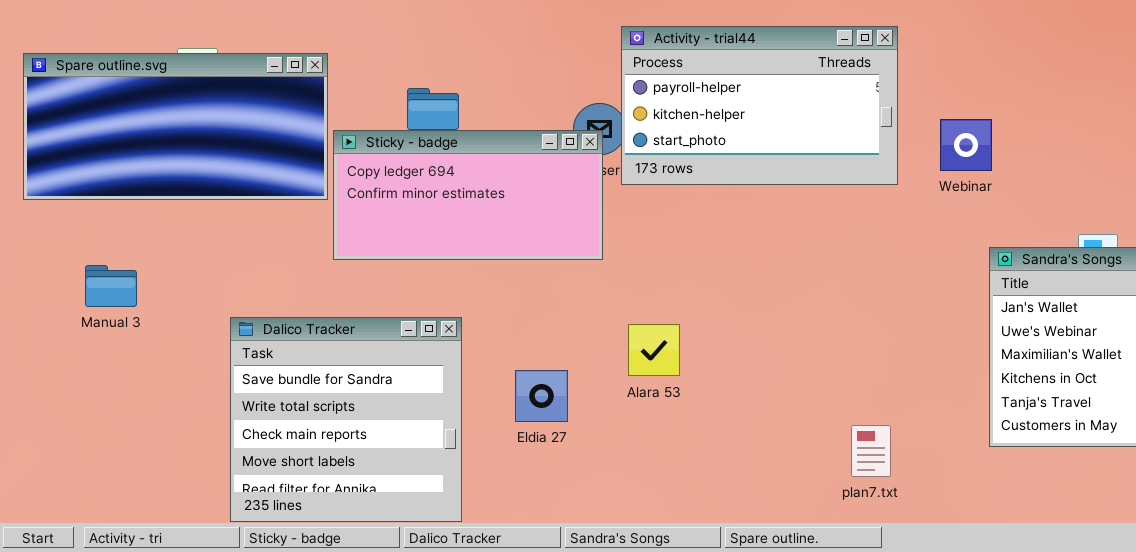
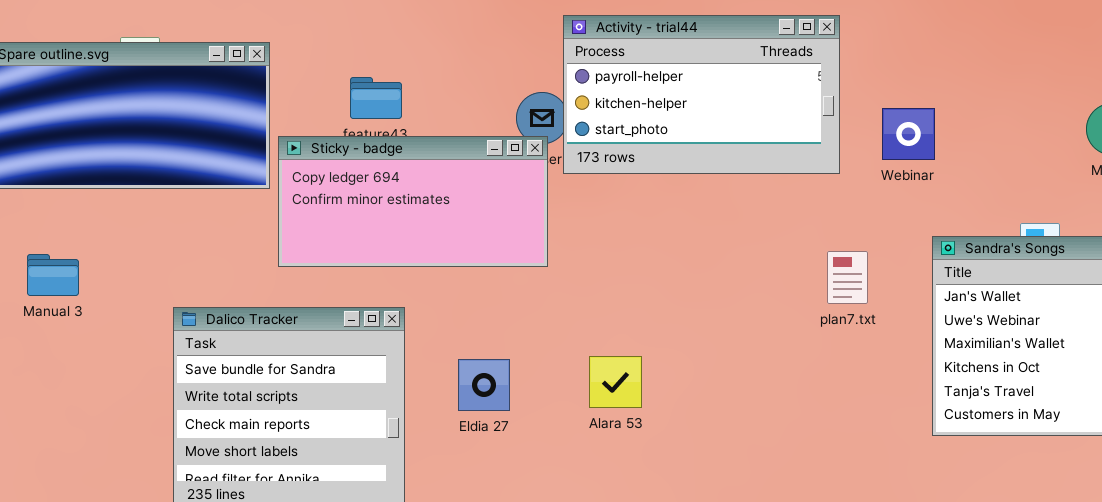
Sticky - badge: [333,130,603,260] -> [278,136,548,267], moved
Alara 53: [628,324,680,376] -> [589,356,642,408], moved
plan7.txt: [851,425,891,477] -> [827,251,868,304], moved

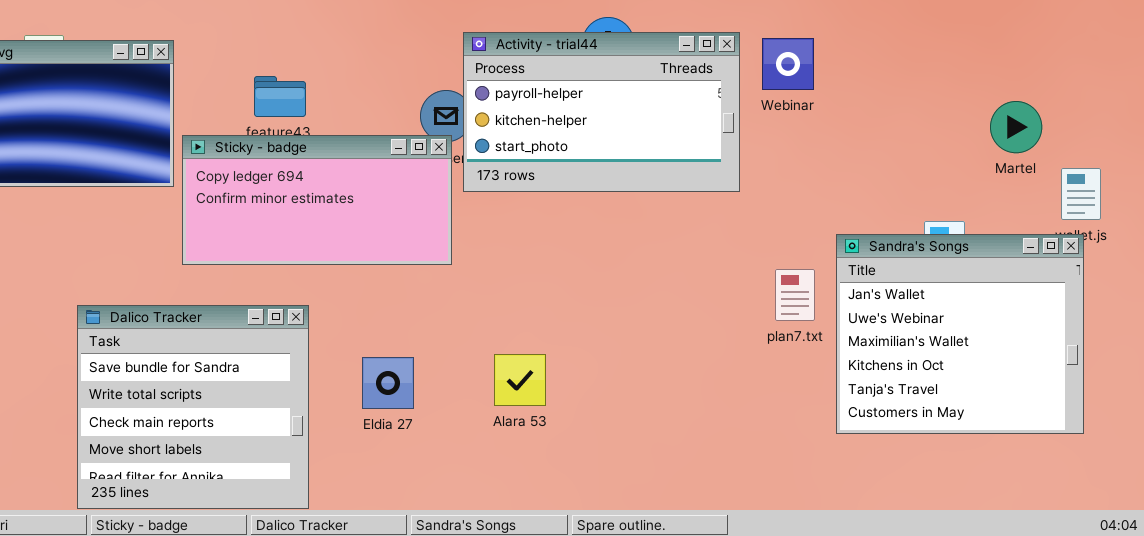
Activity - trial44: [563,15,840,174] -> [463,32,740,192], moved
Webinar: [882,108,935,160] -> [762,38,814,90], moved
plan7.txt: [827,251,868,304] -> [775,269,815,321], moved

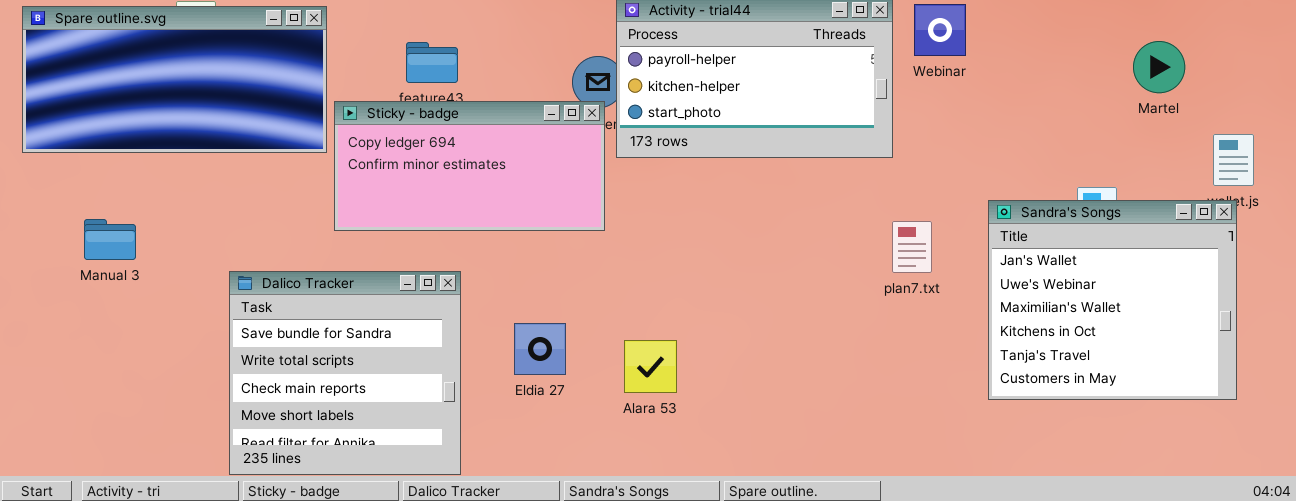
Martel: [990,101,1042,153] -> [1133,41,1185,93], moved
plan7.txt: [775,269,815,321] -> [892,221,932,273], moved
Alara 53: [494,354,546,406] -> [624,340,677,393], moved

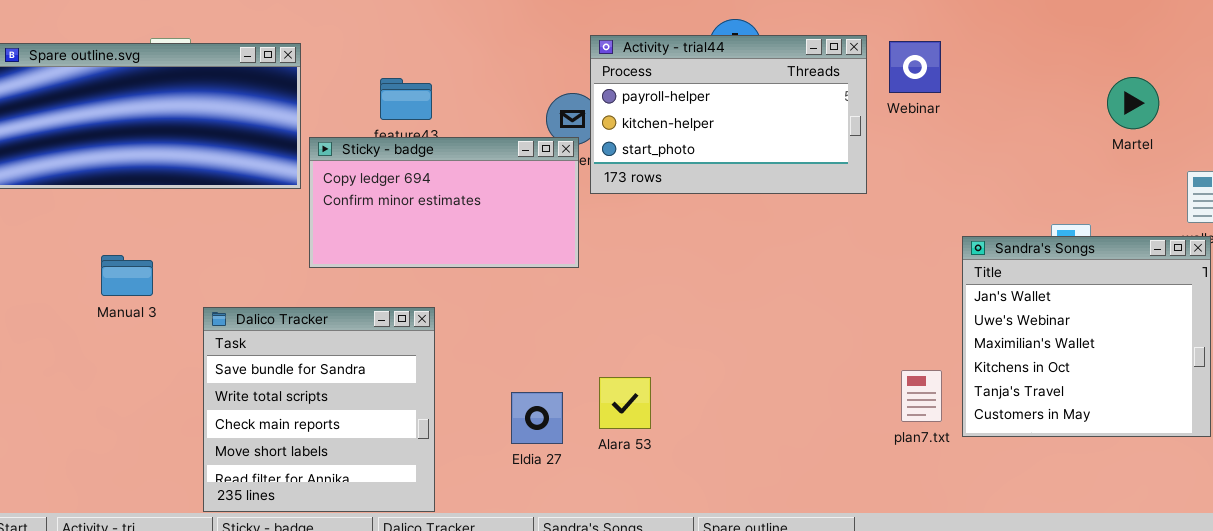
Manual 3: [84,219,136,260] -> [101,255,153,296], moved
plan7.txt: [892,221,932,273] -> [901,370,942,422], moved
Eldia 27: [514,323,566,375] -> [511,392,563,444], moved

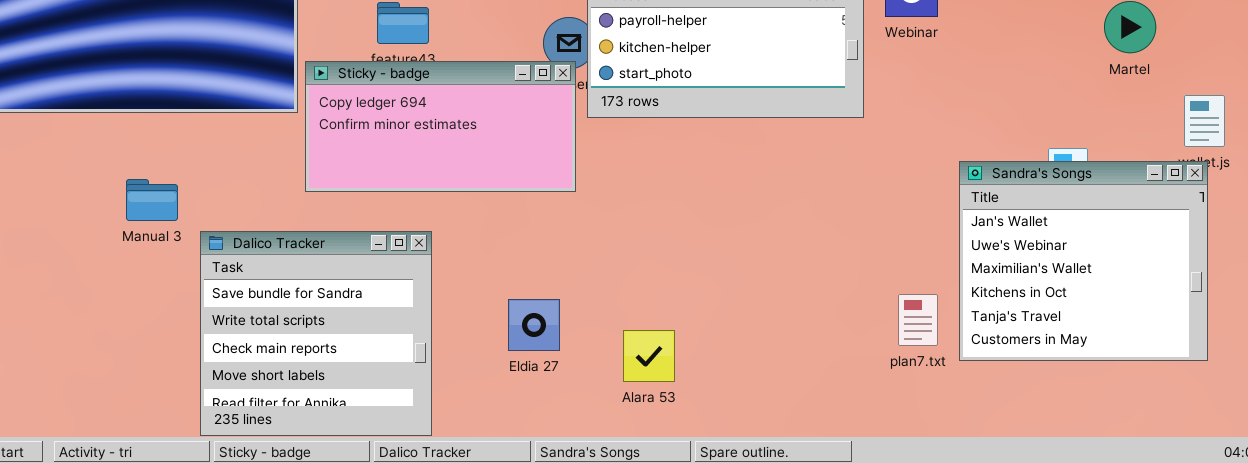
Manual 3: [101,255,153,296] -> [126,179,178,221], moved
Alara 53: [599,377,651,429] -> [623,330,675,382], moved
Eldia 27: [511,392,563,444] -> [508,299,560,351], moved

